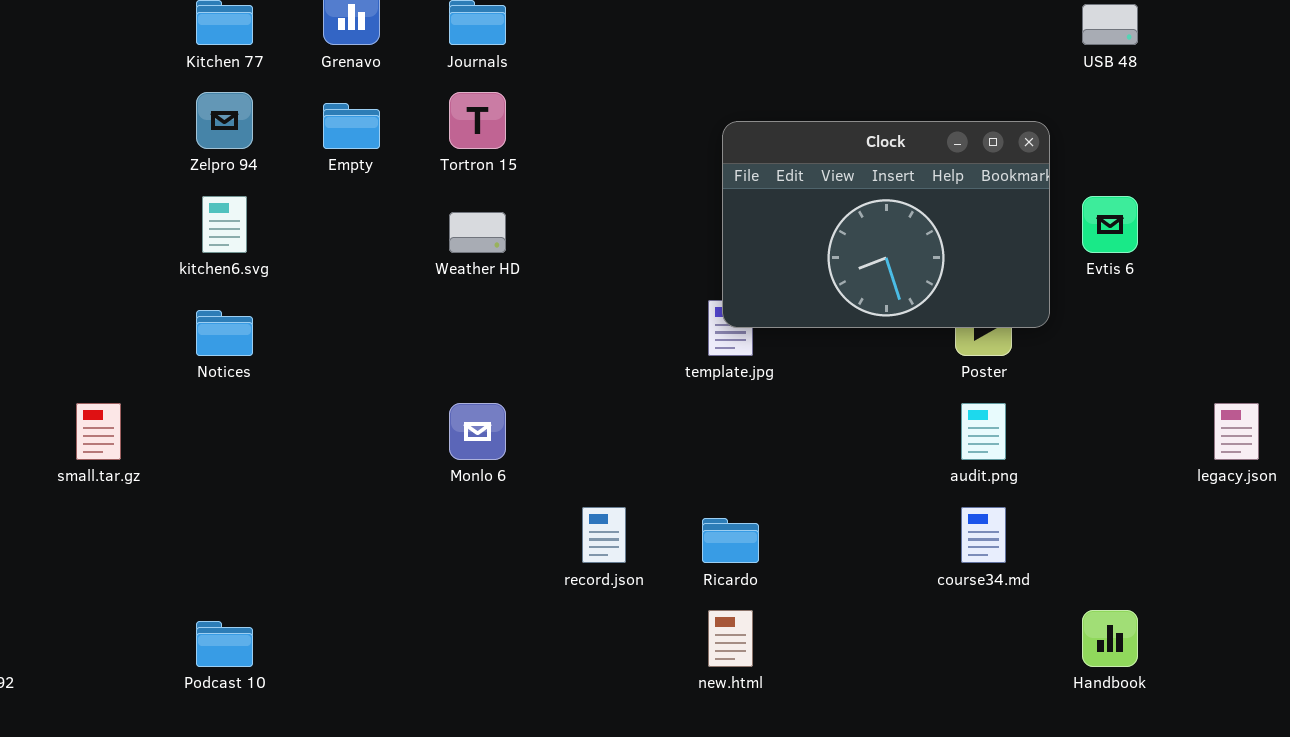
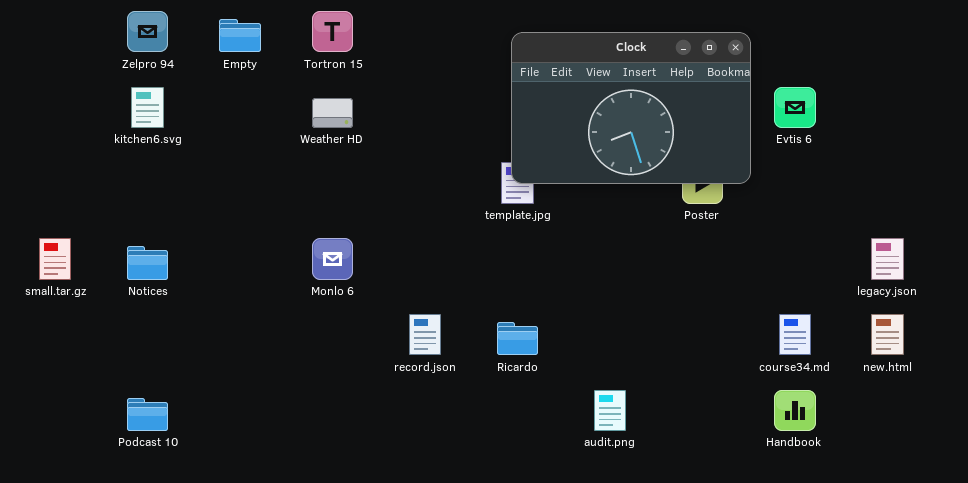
Notices: [196,310,253,356] -> [127,246,168,280], moved
audit.png: [961,403,1006,460] -> [594,390,626,431], moved
course34.md: [961,507,1006,563] -> [779,314,811,355], moved
new.html: [708,610,753,667] -> [871,314,904,355], moved

